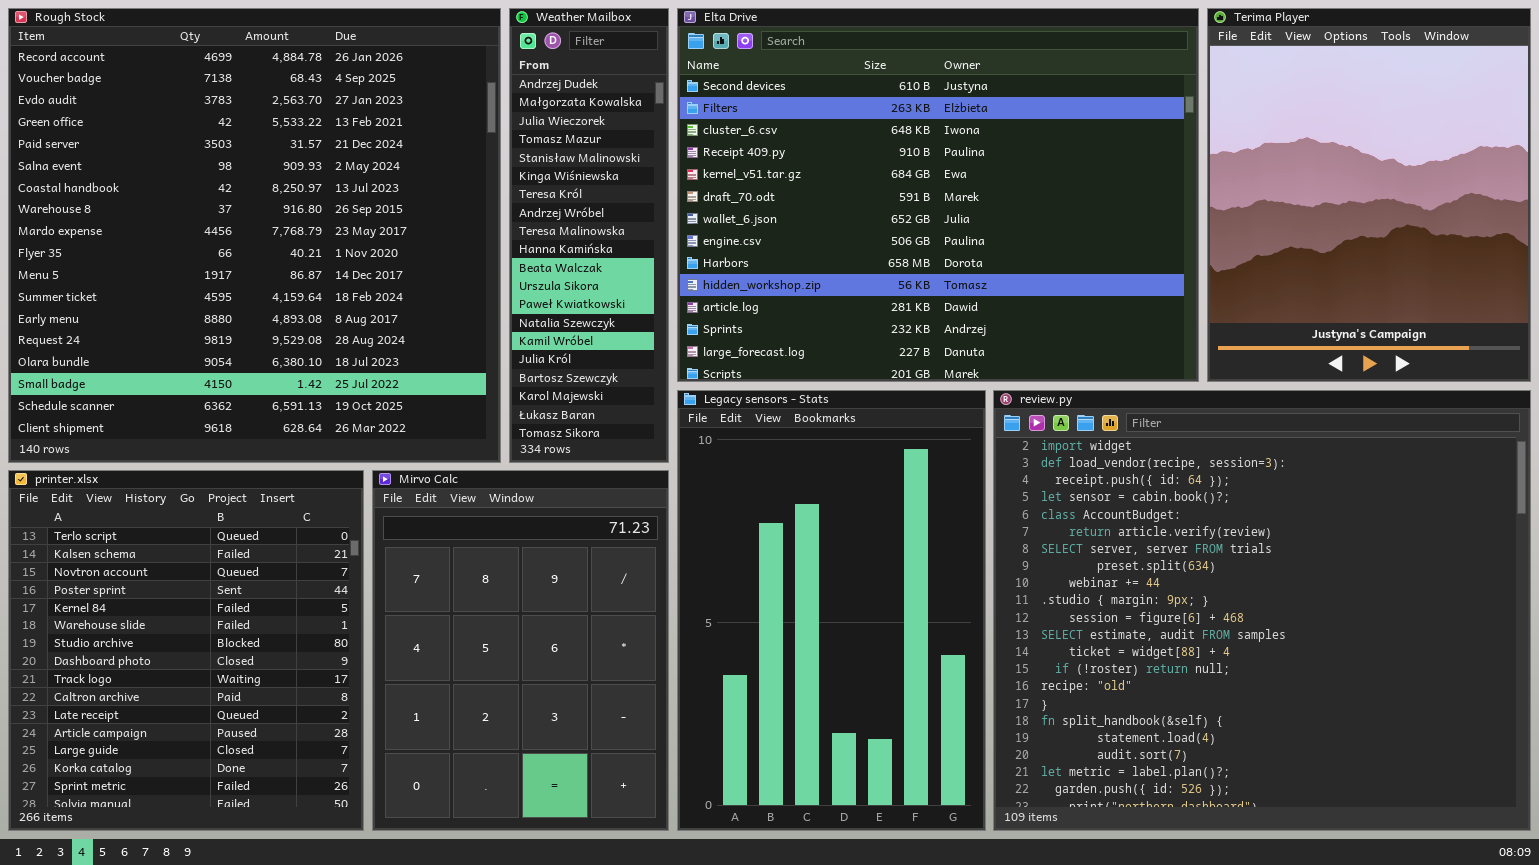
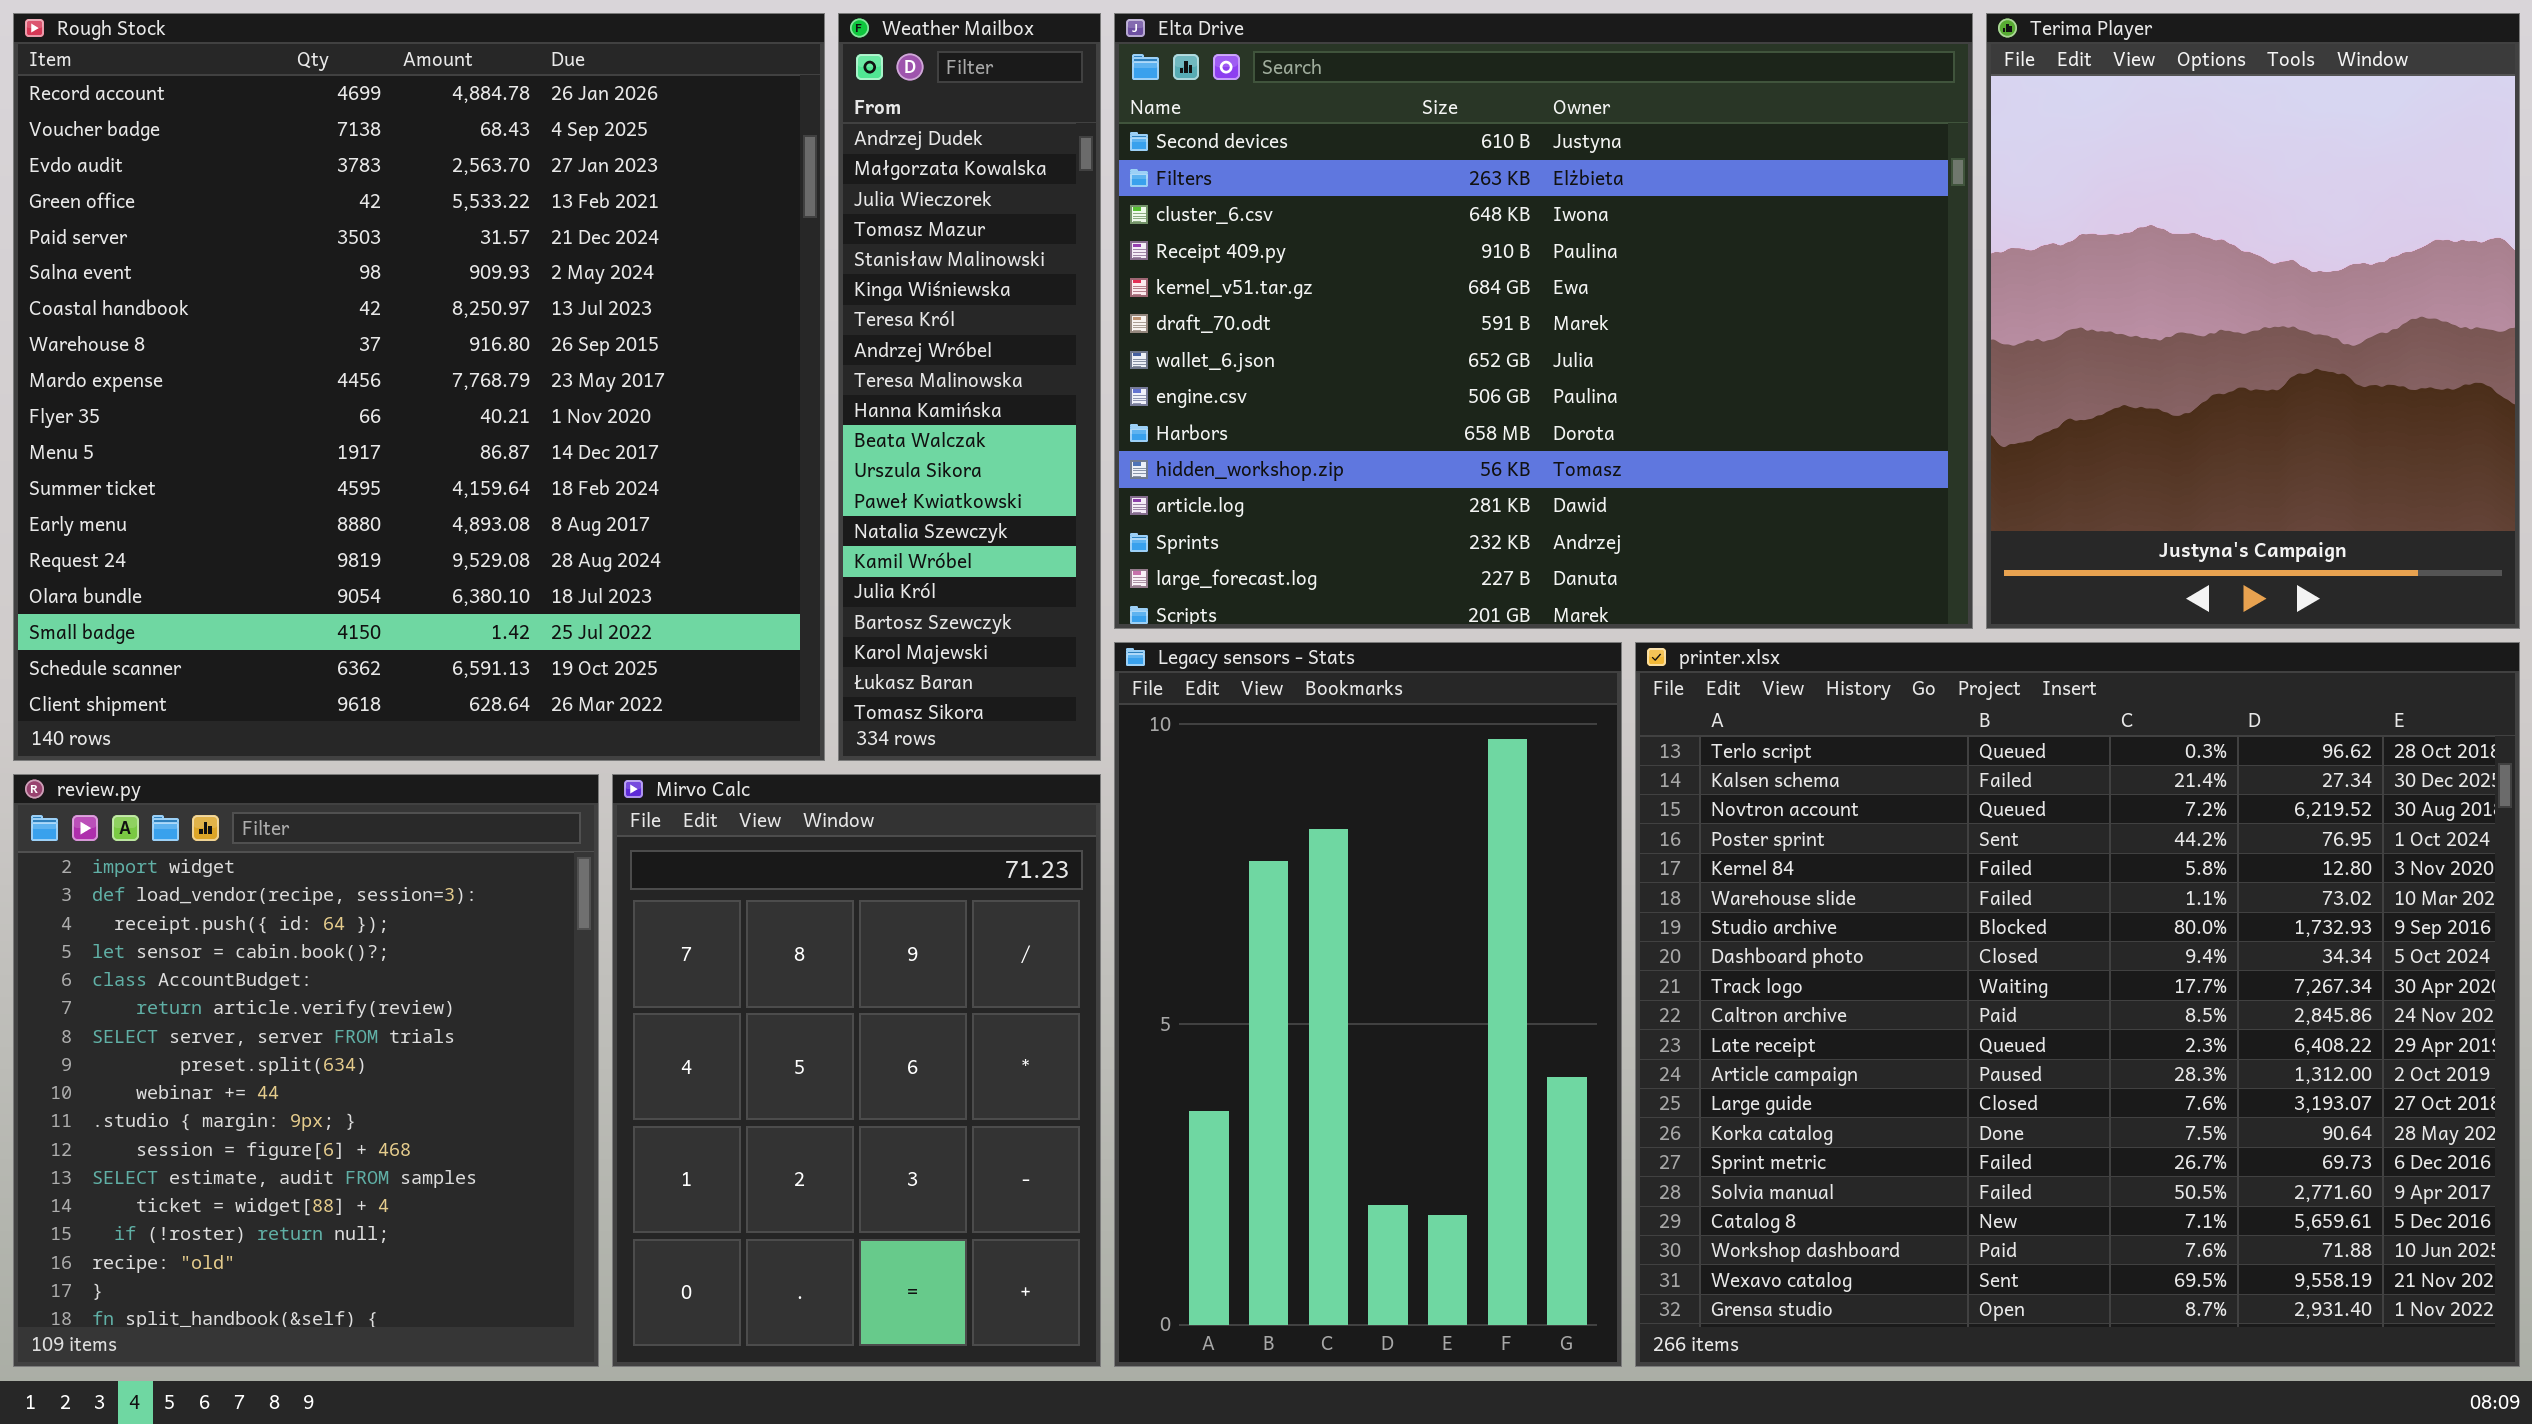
review.py: [993,390,1531,831] -> [13,774,599,1367], moved, resized
printer.xlsx: [8,470,364,831] -> [1635,642,2520,1367], moved, resized

